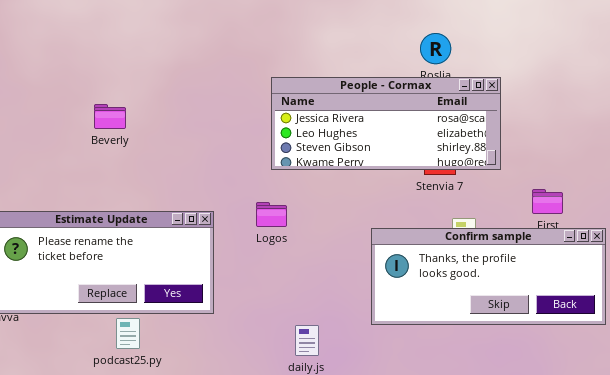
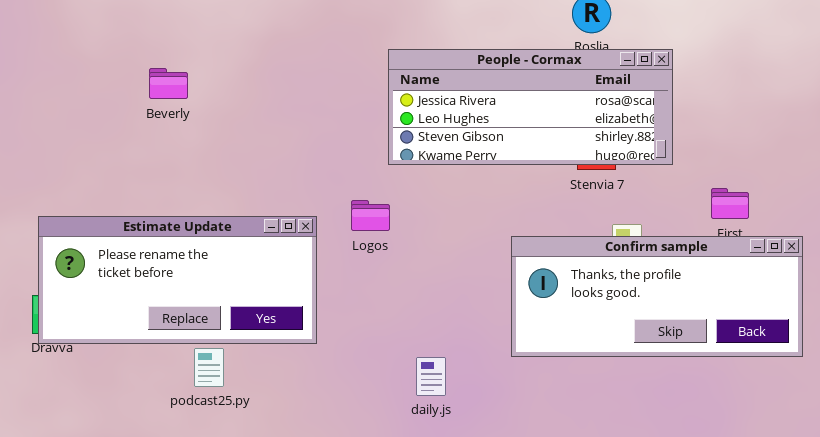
Beverly: [94,104,126,129] -> [149,68,188,99], moved
Logos: [256,202,287,227] -> [351,200,390,231], moved

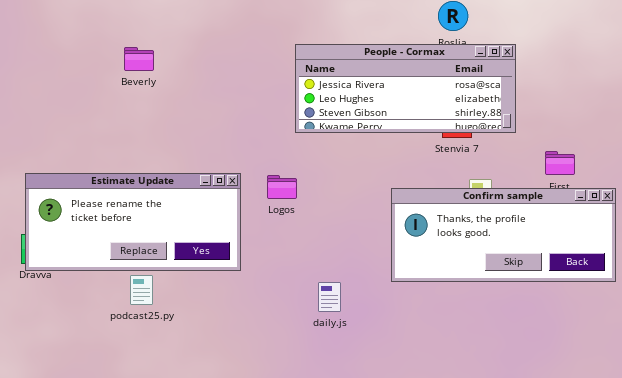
Beverly: [149,68,188,99] -> [124,47,154,71], moved
Logos: [351,200,390,231] -> [267,175,297,199], moved
podcast25.py: [194,348,224,387] -> [130,275,153,305], moved

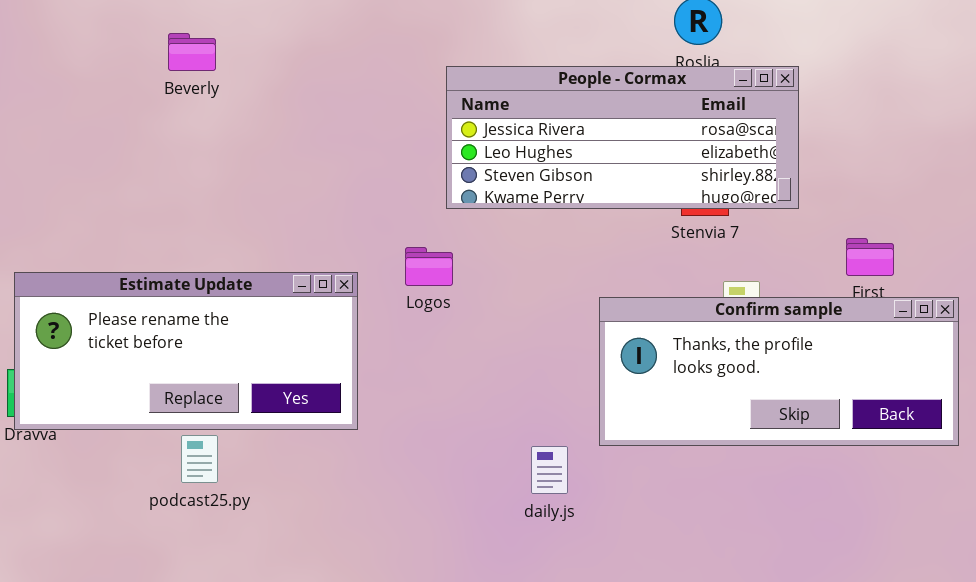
Beverly: [124,47,154,71] -> [168,33,216,71], moved
Logos: [267,175,297,199] -> [405,247,453,286], moved
daily.js: [318,282,341,312] -> [531,446,568,494], moved

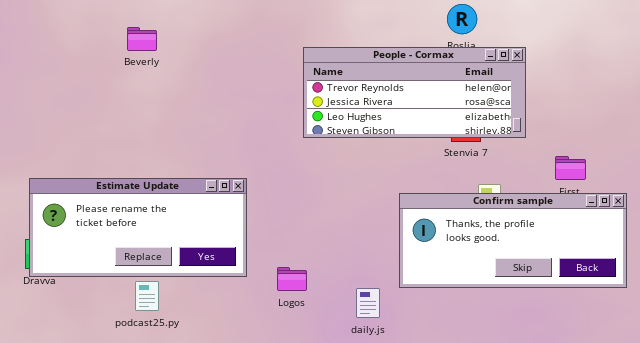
People - Cormax: [446,66,799,209] -> [303,47,526,138], scrolled up 1 row
Logos: [405,247,453,286] -> [277,267,307,291], moved

